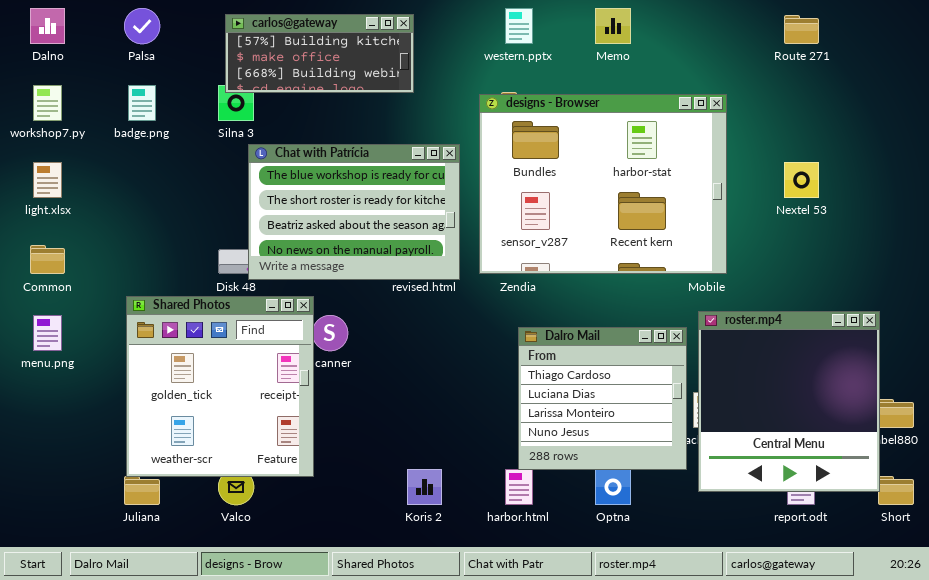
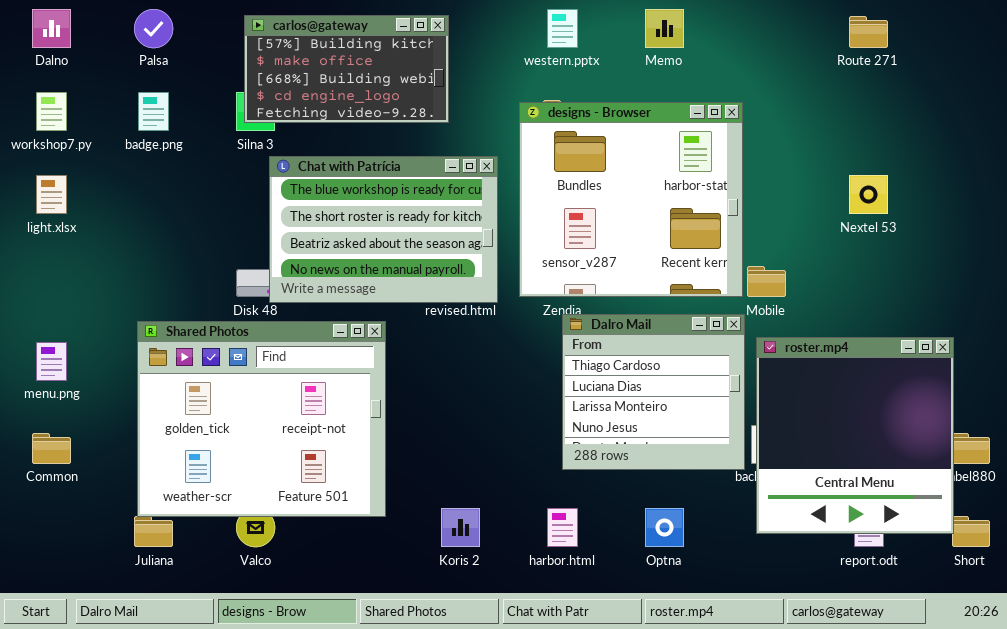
carlos@gateway: [225,14,414,93] -> [244,15,449,123], resized
designs - Browser: [479,94,727,274] -> [519,102,743,297], resized
Common: [30,245,65,274] -> [32,433,71,464], moved
Shared Photos: [126,296,314,477] -> [137,321,386,517], resized
Dalro Mail: [518,327,687,470] -> [562,314,745,470], moved

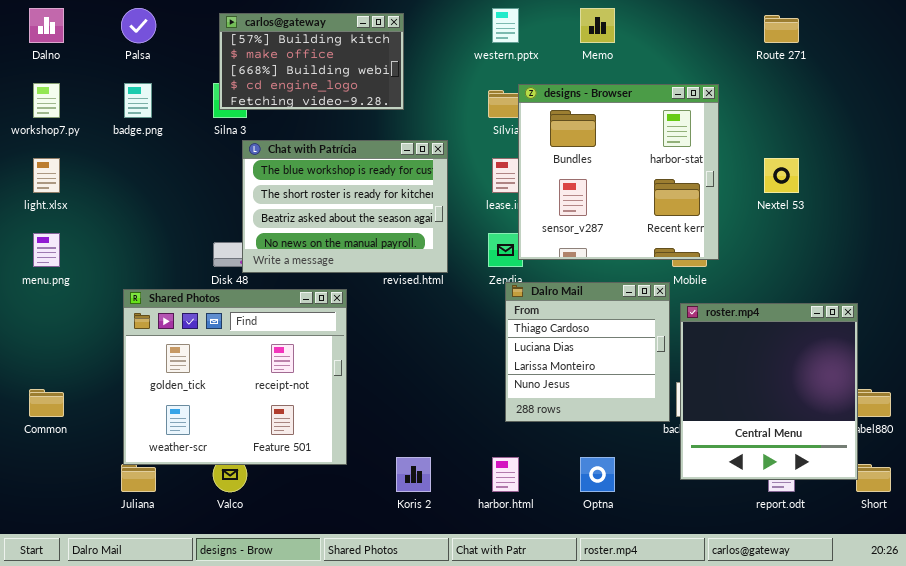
designs - Browser: [519,102,743,297] -> [518,84,719,260], moved
menu.png: [36,342,67,381] -> [33,233,60,267], moved

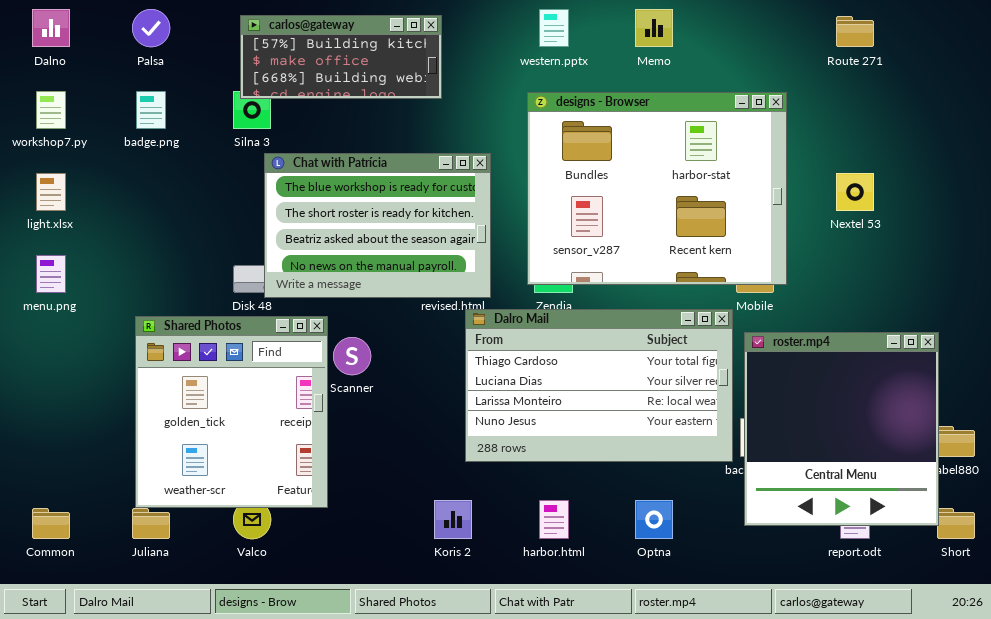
carlos@gateway: [219,13,404,110] -> [240,15,442,99], resized
designs - Browser: [518,84,719,260] -> [527,92,787,285], resized
Dalro Mail: [505,282,670,422] -> [465,309,733,462], resized
Shared Photos: [123,289,347,465] -> [135,316,328,508], resized
Common: [29,389,64,417] -> [32,508,70,539], moved

